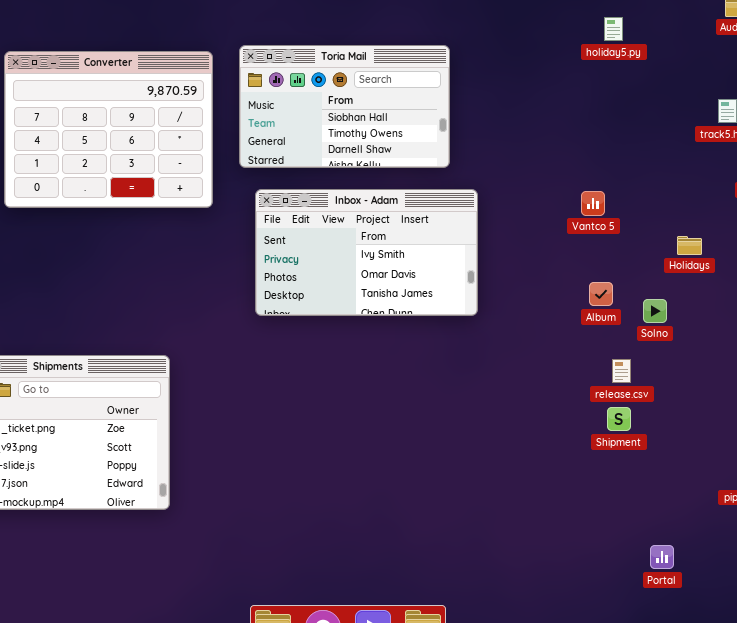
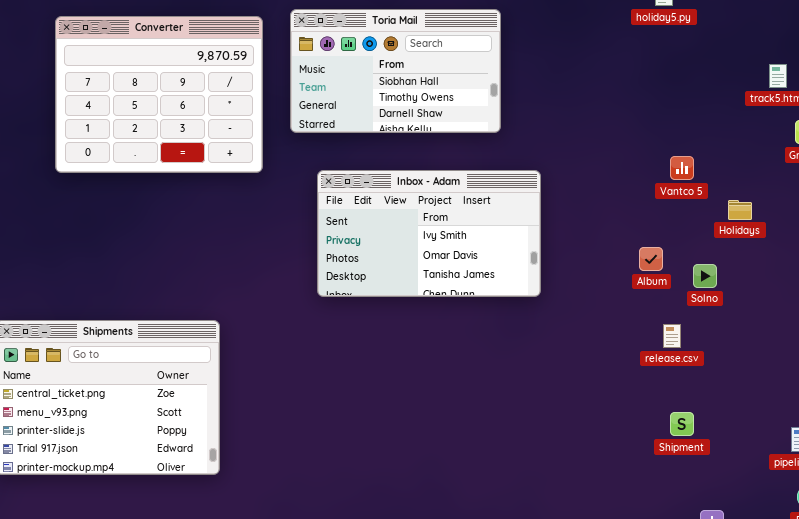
Inbox - Adam: [255,189,478,316] -> [317,170,541,297], moved
Vantco 5: [581,191,605,216] -> [670,156,694,180], moved
Shipment: [607,407,631,431] -> [670,412,694,436], moved

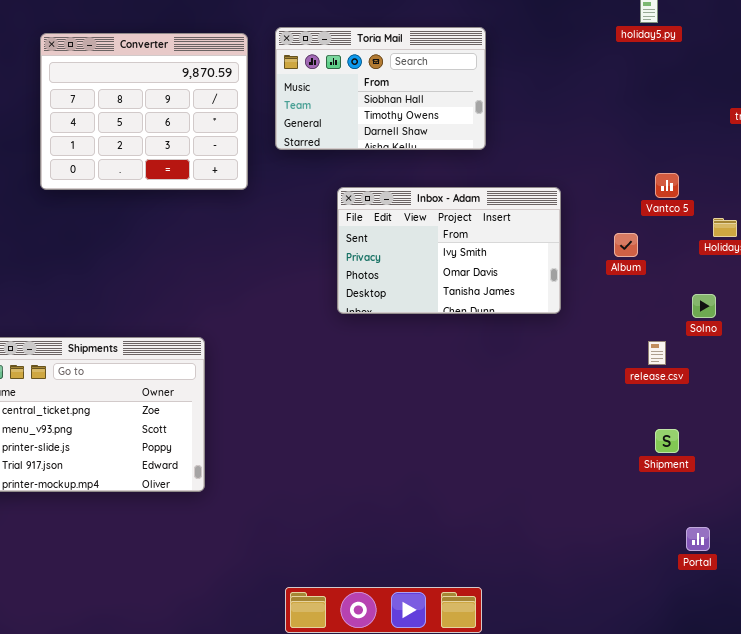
Inbox - Adam: [317,170,541,297] -> [337,187,561,314], moved
Album: [639,247,663,271] -> [614,233,638,257], moved
Solno: [693,264,717,288] -> [692,294,716,318], moved

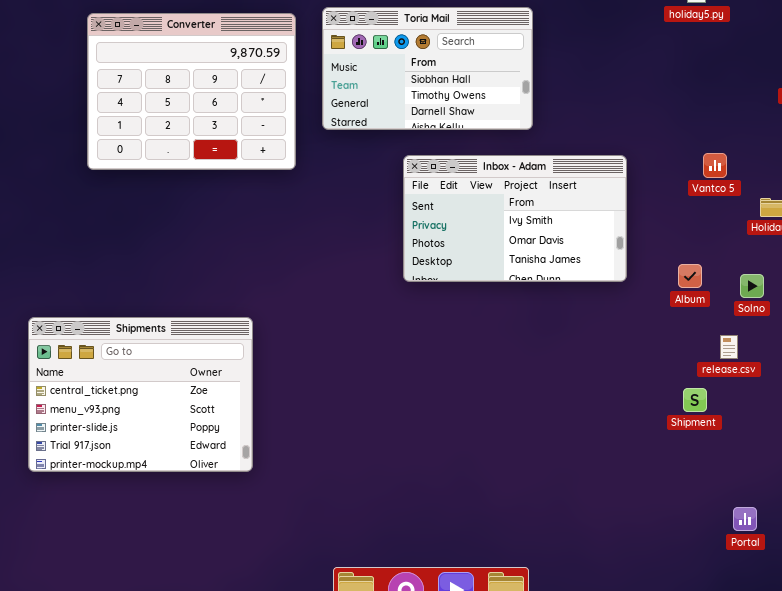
Inbox - Adam: [337,187,561,314] -> [403,155,627,282], moved
Album: [614,233,638,257] -> [678,264,702,288], moved
release.csv: [648,341,666,365] -> [720,335,738,359], moved
Shipment: [655,429,679,453] -> [683,388,707,412], moved

